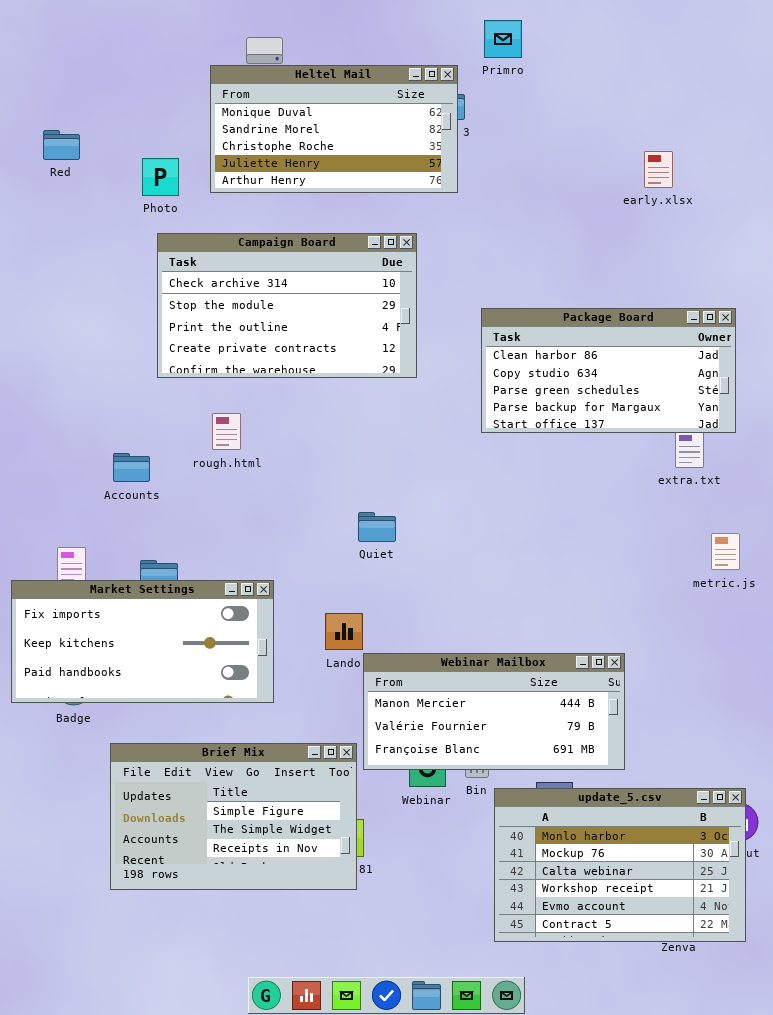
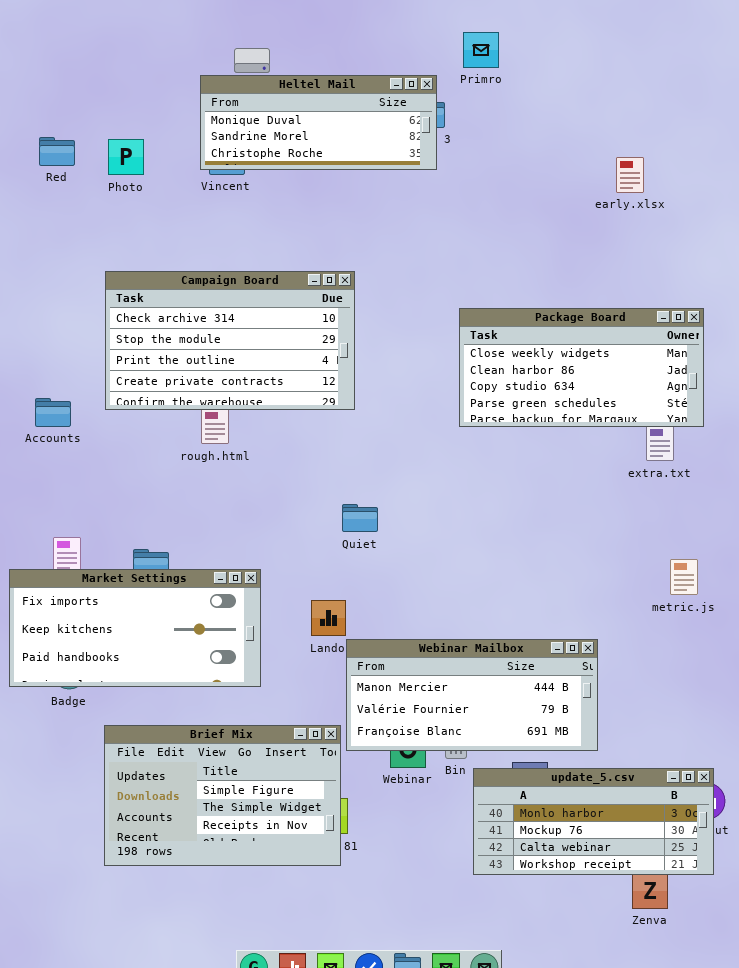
Heltel Mail: [210,65,458,193] -> [200,75,437,170], resized
Photo: [142,158,179,196] -> [108,139,144,175], moved
Campaign Board: [157,233,417,378] -> [105,271,355,410], moved
Package Board: [481,308,736,433] -> [459,308,704,427], scrolled up 1 row
Accounts: [113,453,150,482] -> [35,398,71,427], moved
metric.js: [711,533,740,570] -> [670,559,698,595], moved
update_5.csv: [494,788,746,942] -> [473,768,714,875], resized

